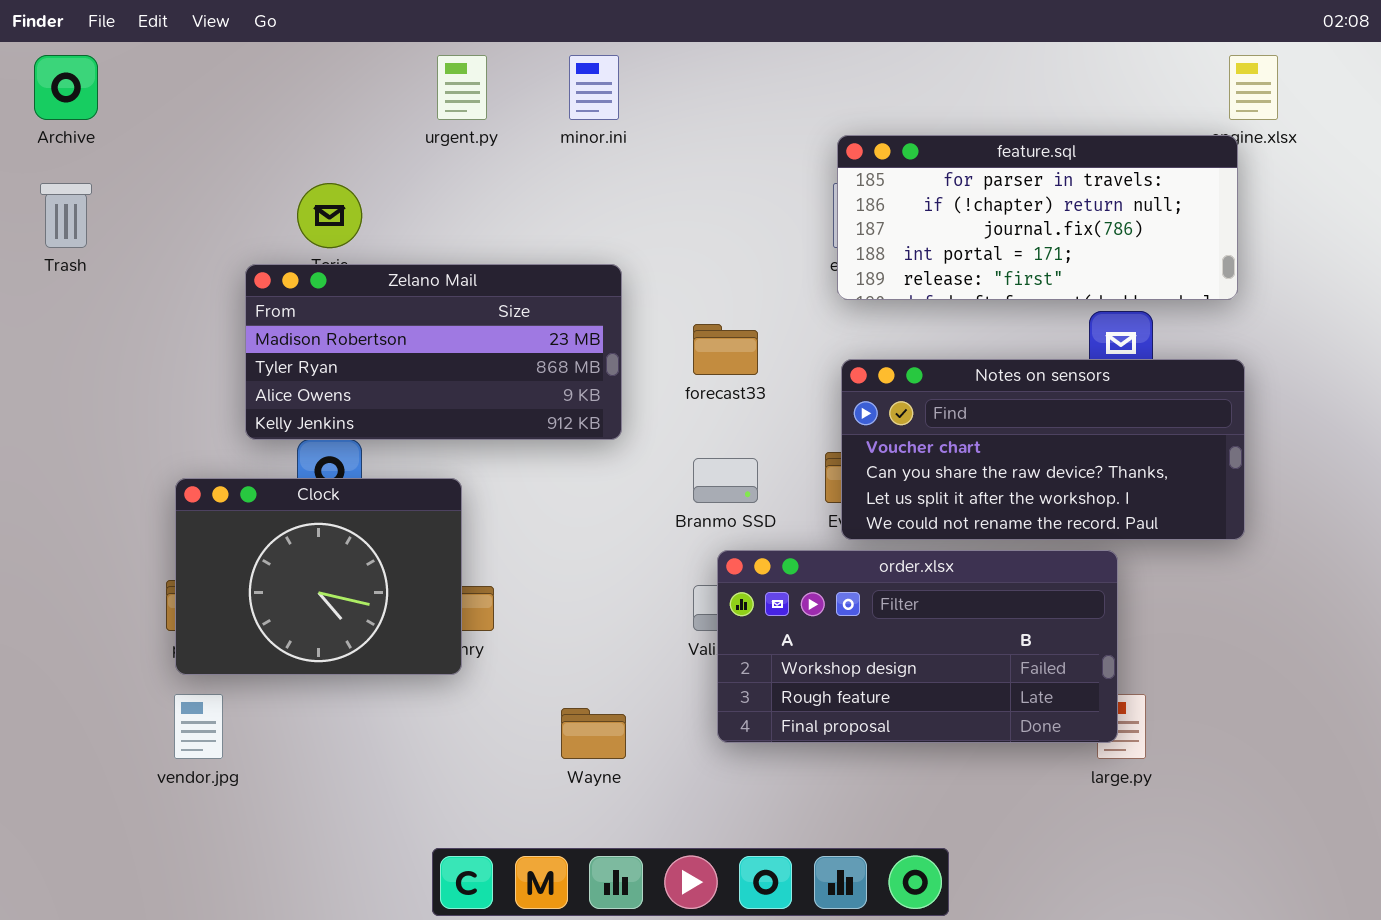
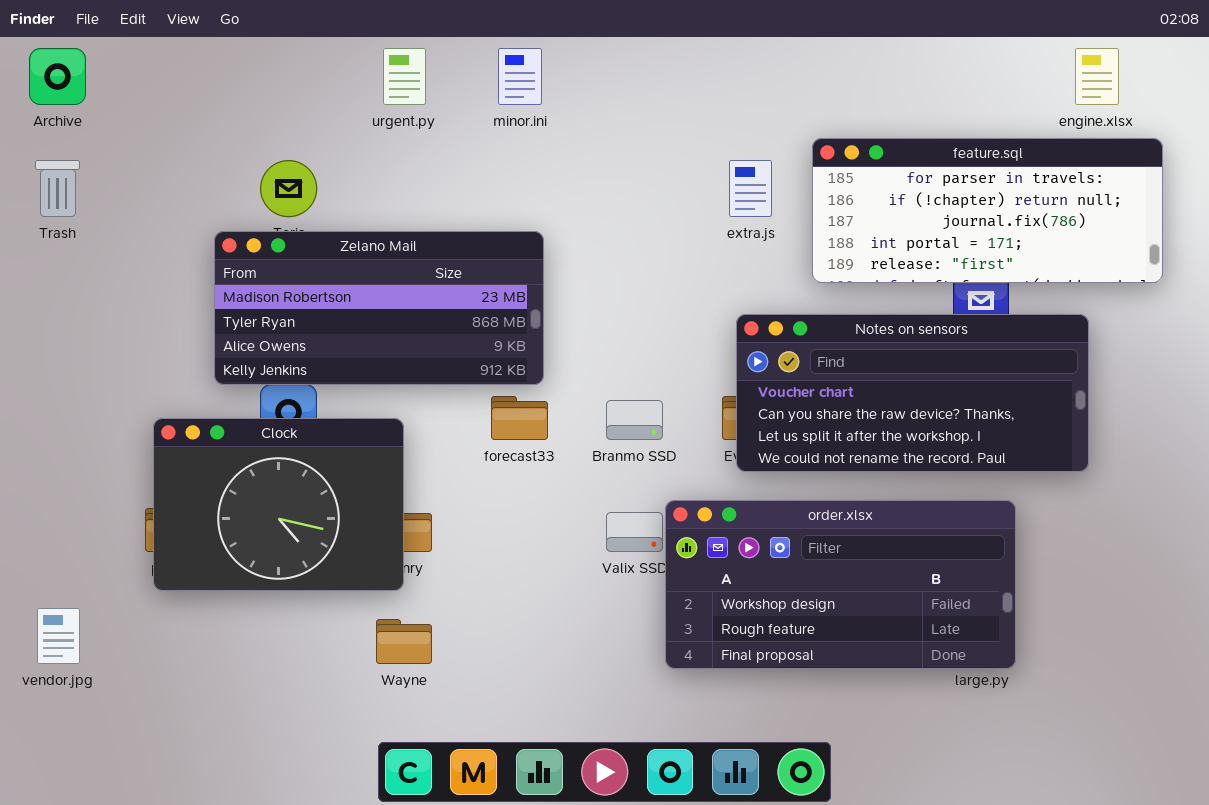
feature.sql: [837,135,1238,300] -> [812,138,1163,283], moved
forecast33: [693,324,758,375] -> [491,396,548,440], moved
order.xlsx: [717,550,1118,743] -> [665,500,1016,669], moved
vendor.jpg: [174,694,223,759] -> [37,608,80,664], moved
Wayne: [561,708,626,759] -> [376,619,432,664], moved

